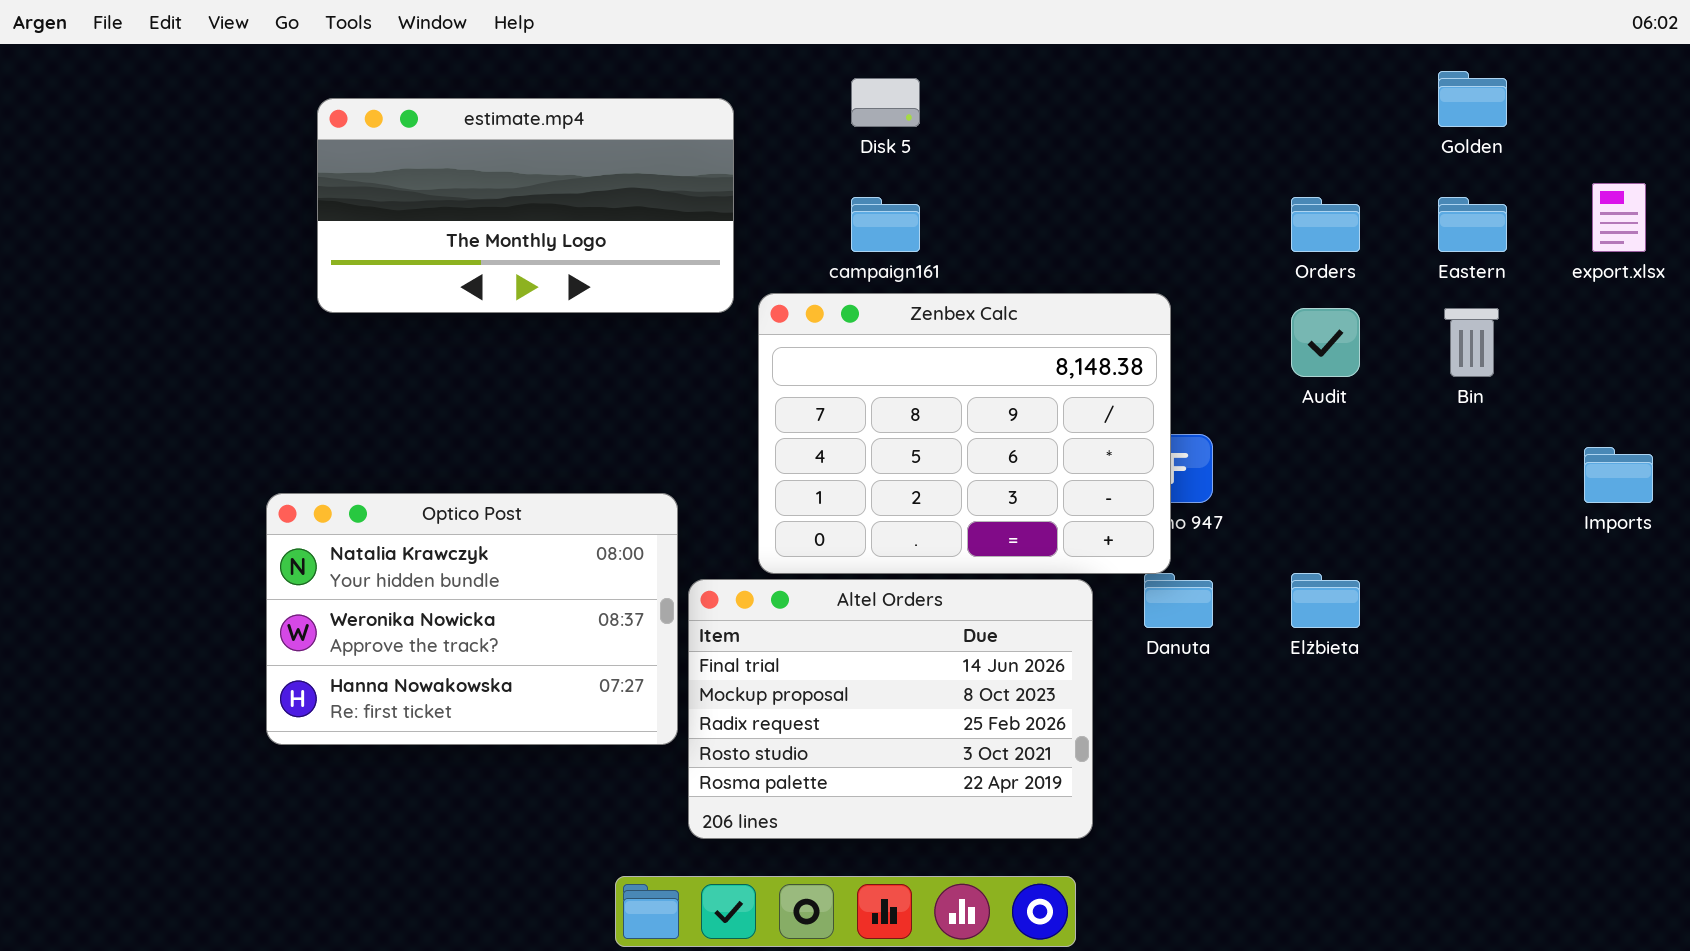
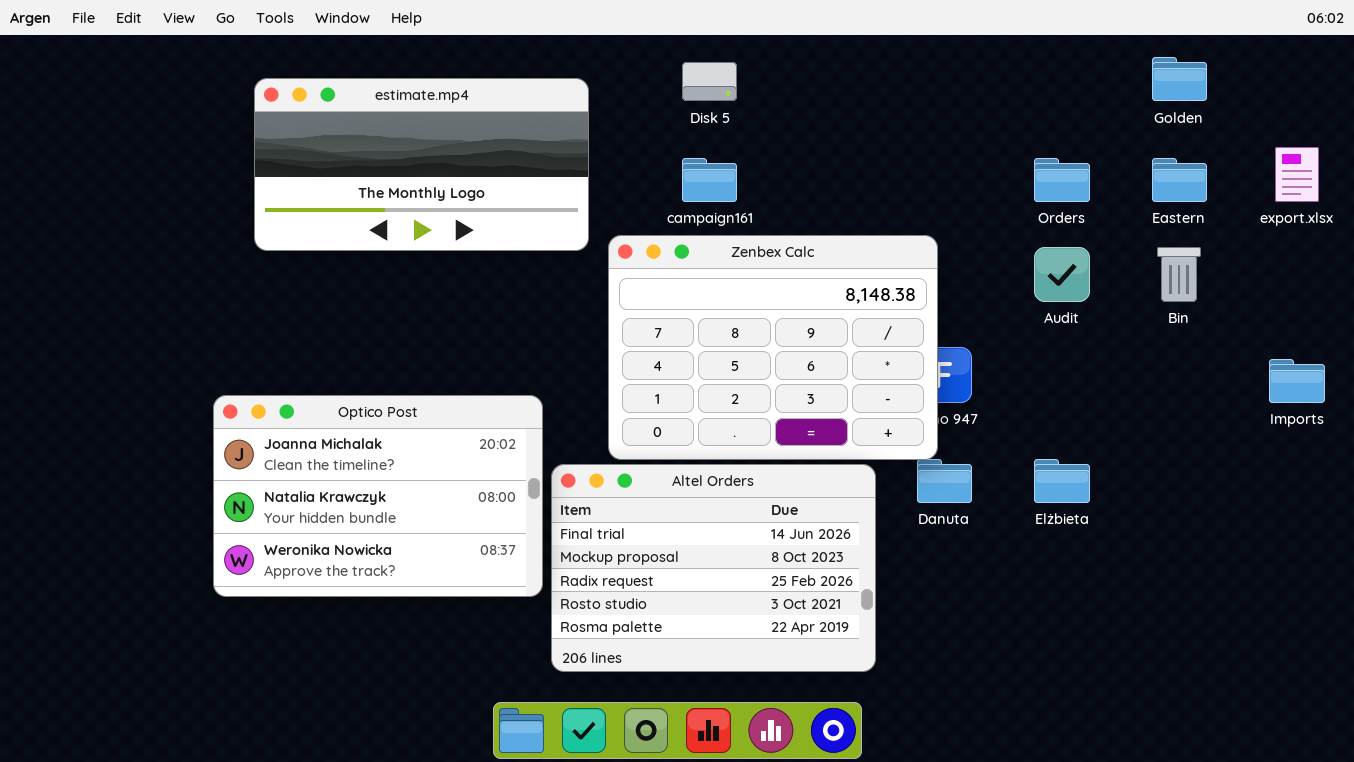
Optico Post: [266,493,678,745] -> [213,395,543,597], scrolled up 1 row

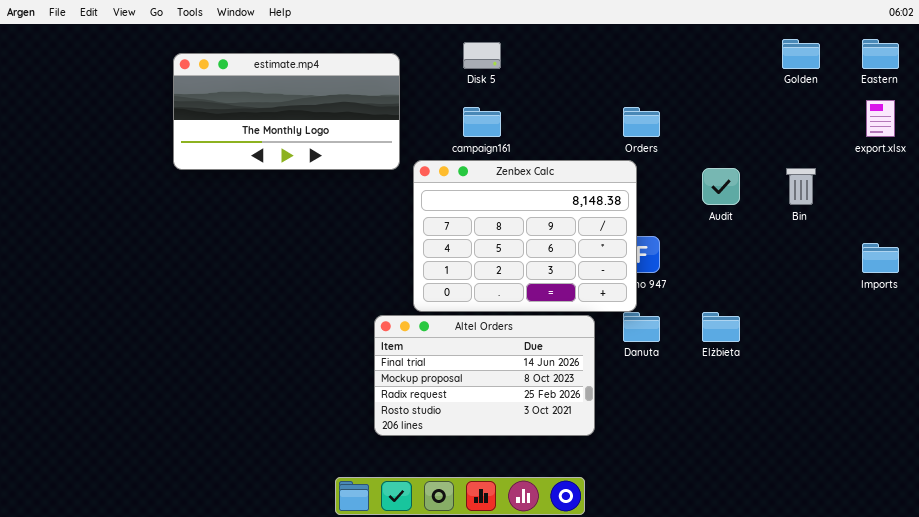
Orders: [1034,158,1090,202] -> [623,107,660,137], moved
Eastern: [1152,158,1207,202] -> [862,39,899,69], moved
Optico Post: [213,395,543,597] -> none, closed
Altel Orders: [551,464,876,672] -> [374,315,595,436], resized

